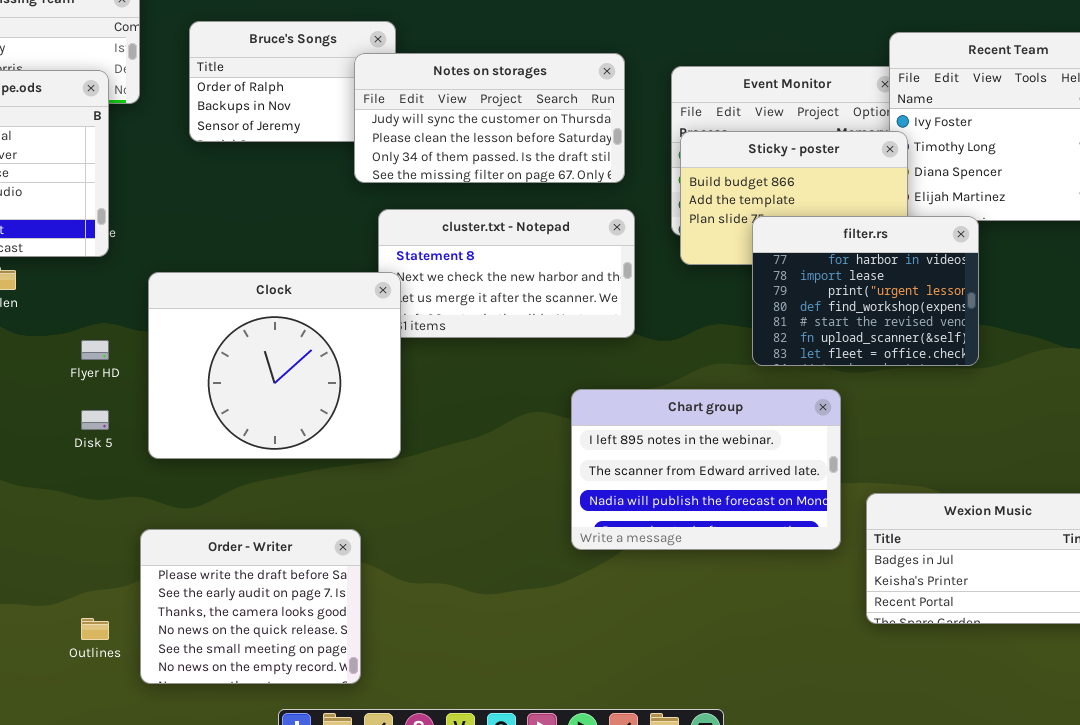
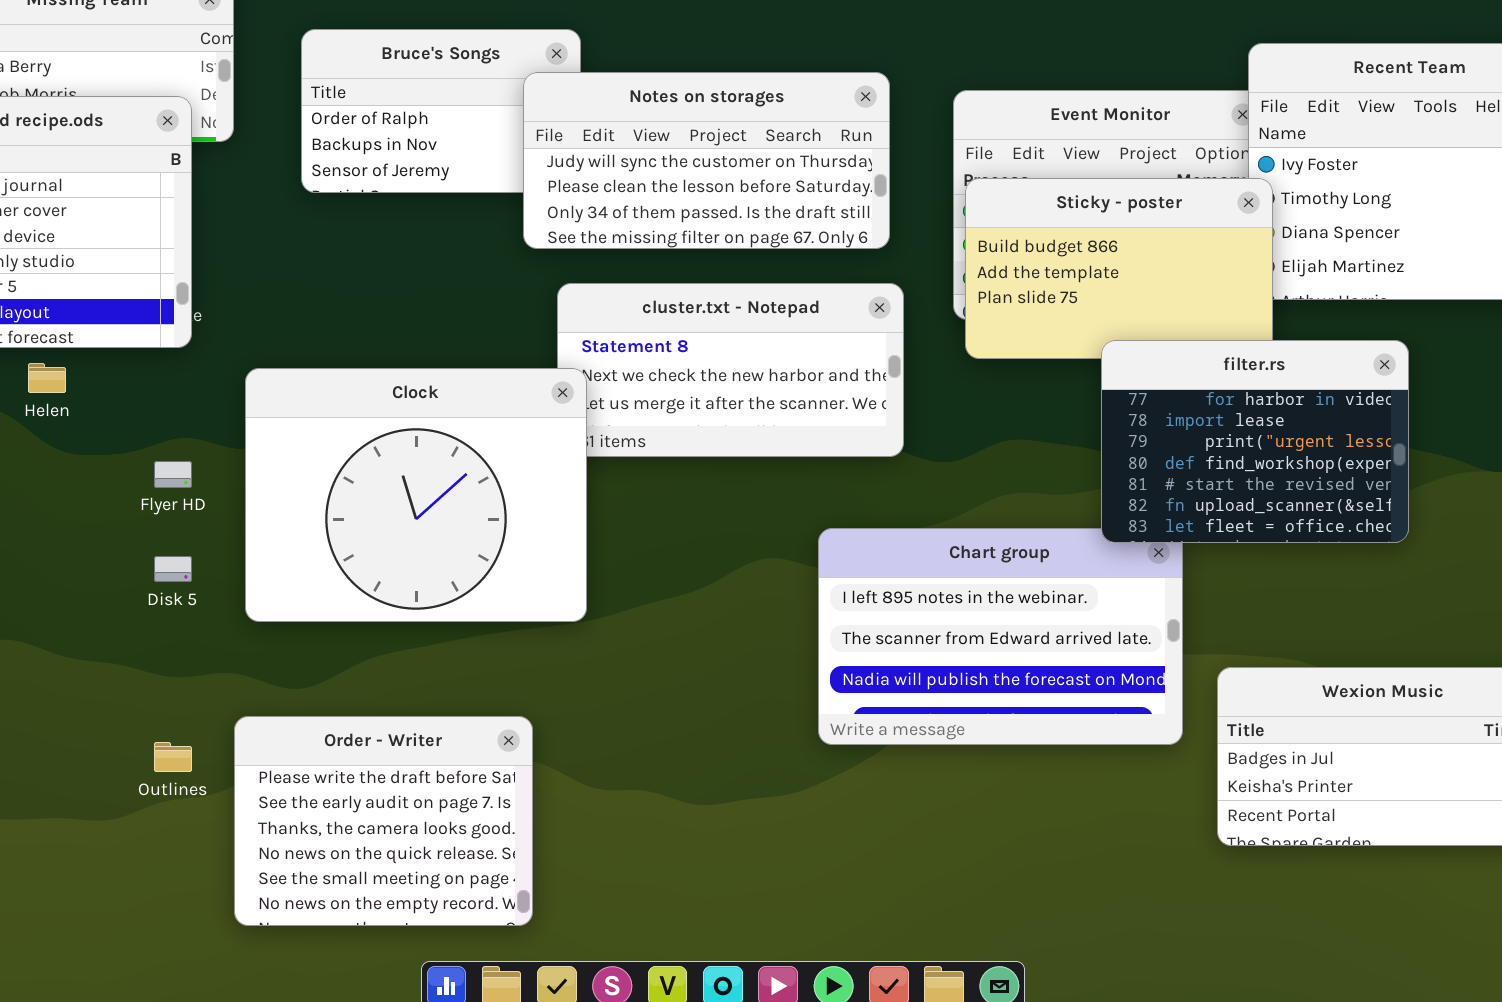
filter.rs: [752,216,979,366] -> [1101,340,1409,543], moved
Outlines: [81,618,109,640] -> [154,742,192,772], moved

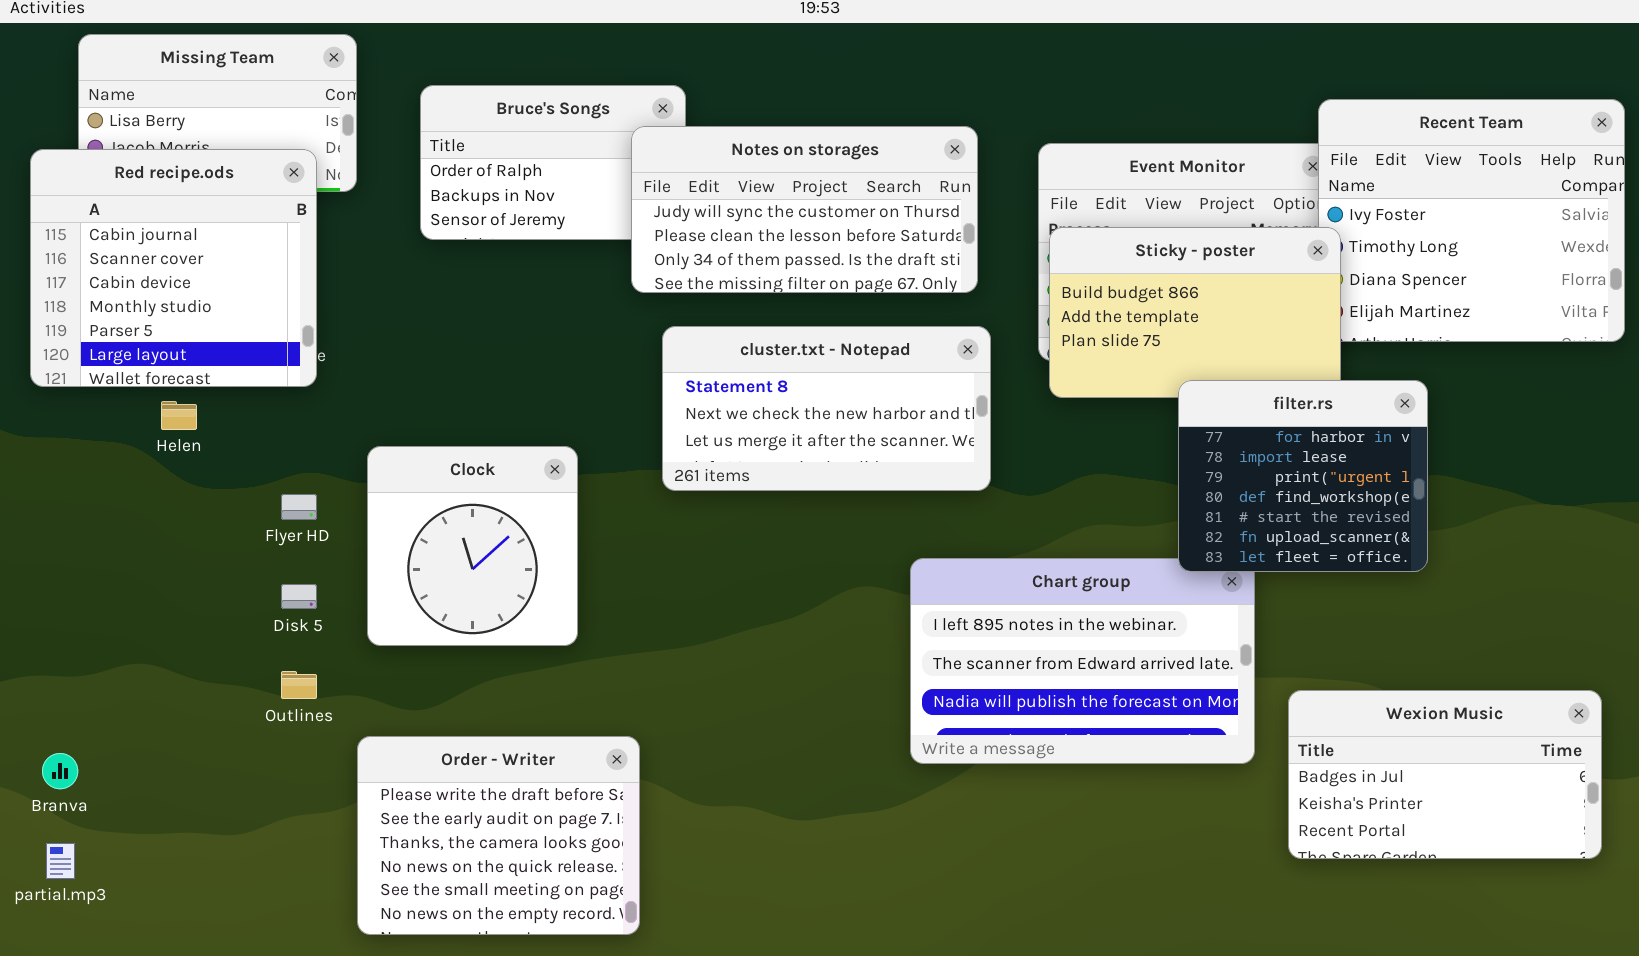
filter.rs: [1101,340,1409,543] -> [1178,380,1428,572], resized
Clock: [245,368,587,622] -> [367,446,578,646], resized
Outlines: [154,742,192,772] -> [281,671,317,699], moved

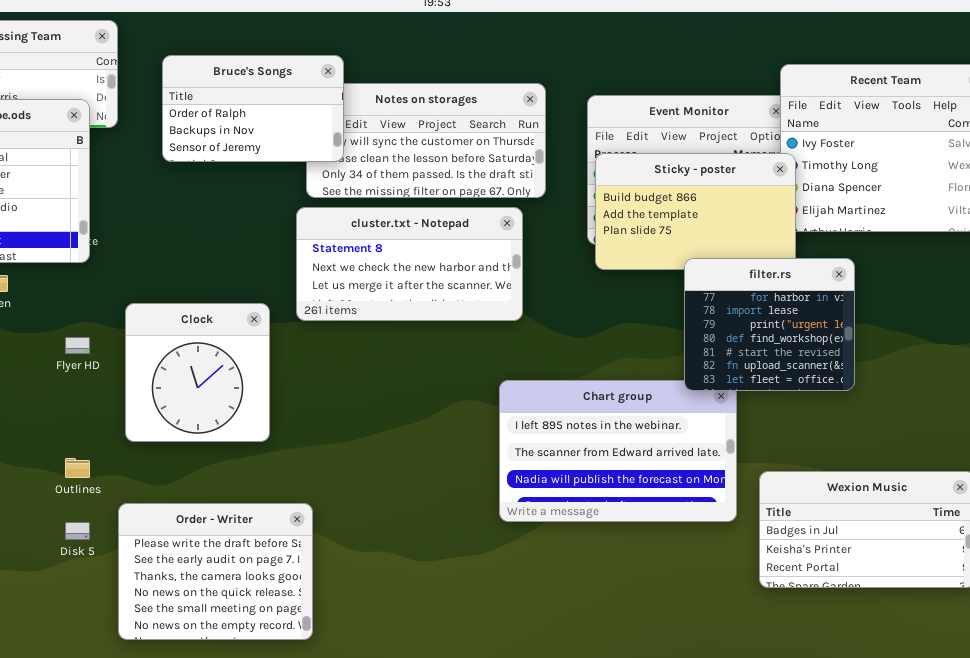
Bruce's Songs: [420,85,686,240] -> [162,55,344,162], raised
cluster.txt - Notepad: [662,326,991,491] -> [296,207,523,321], moved
Disk 5: [281,584,317,609] -> [65,522,90,540], moved

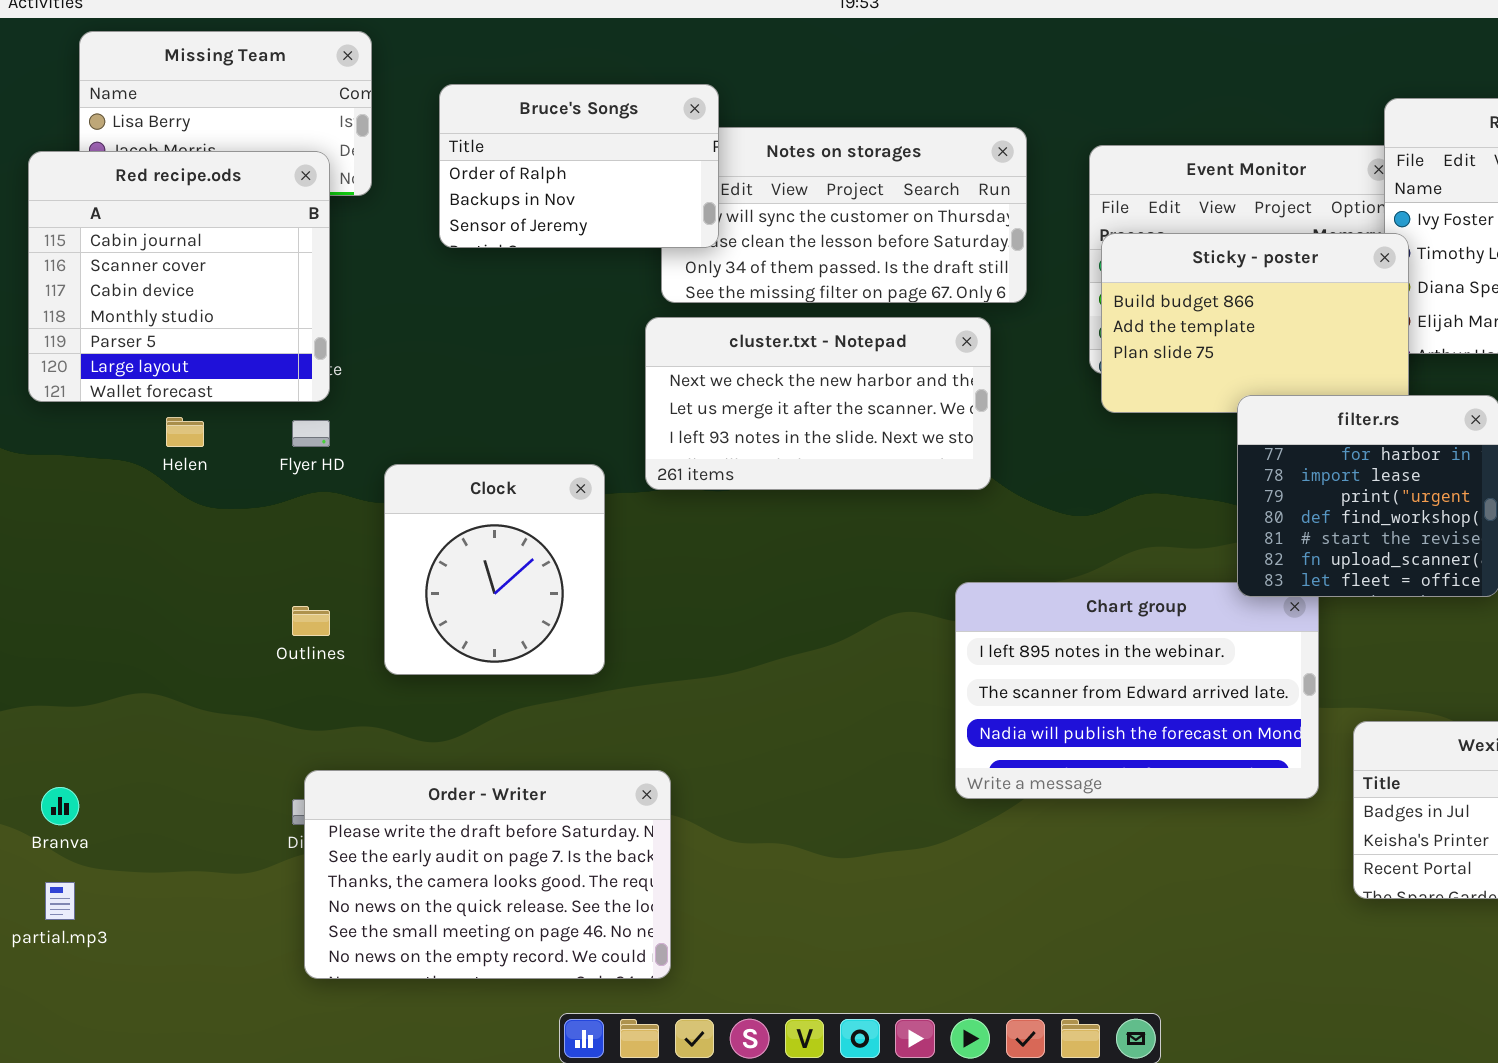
cluster.txt - Notepad: [296,207,523,321] -> [645,317,991,490], scrolled down 1 row
Flyer HD: [65,337,90,354] -> [292,420,330,447], moved
Outlines: [65,458,90,478] -> [292,606,330,636], moved
Order - Writer: [118,503,313,640] -> [304,770,671,979], resized

